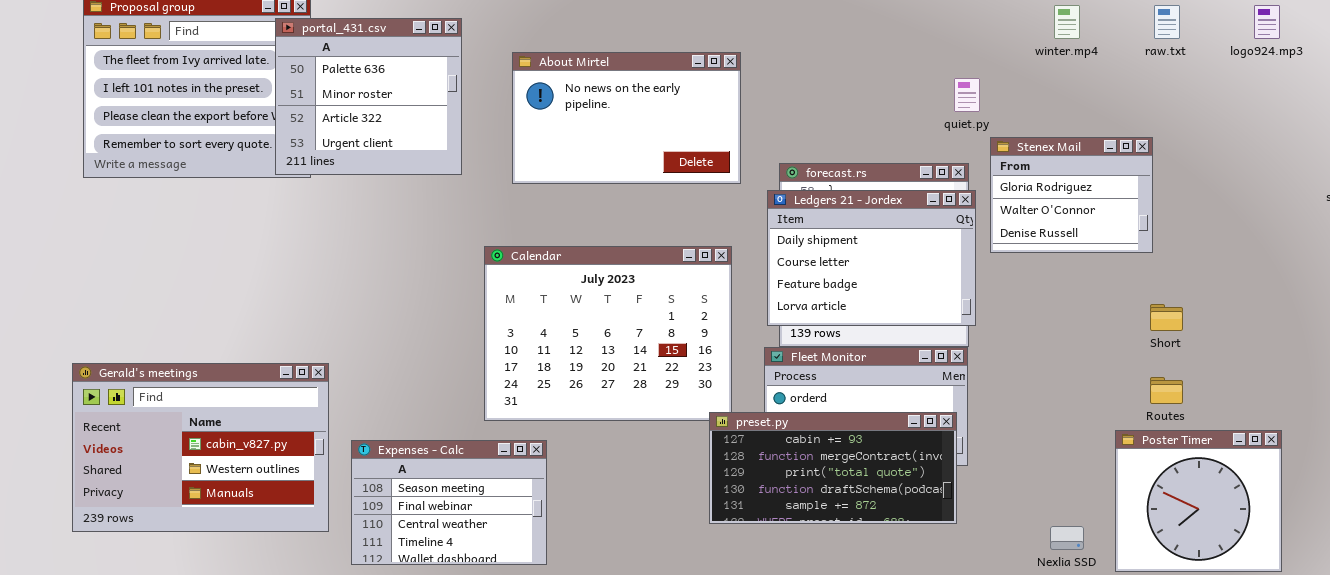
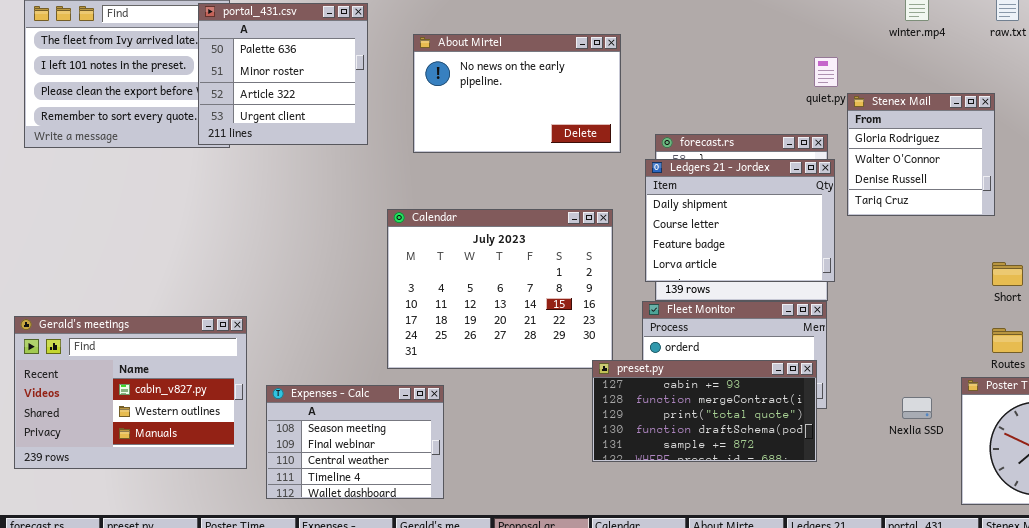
Stenex Mail: [990,137,1153,253] -> [847,93,995,216], resized
Nexlia SSD: [1050,526,1084,550] -> [902,397,932,419], moved

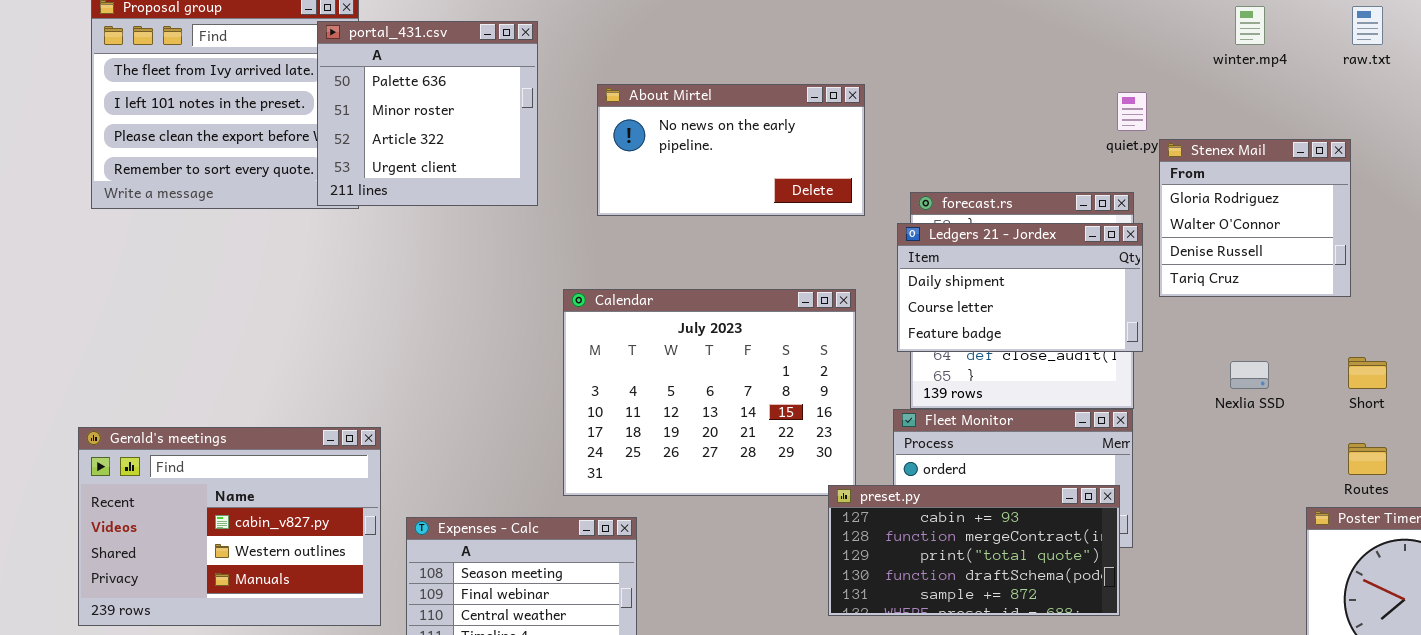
About Mirtel: [413,34,621,153] -> [597,84,865,216], resized
Ledgers 21 - Jordex: [645,159,835,282] -> [897,223,1143,352], resized
Nexlia SSD: [902,397,932,419] -> [1230,361,1269,389], moved

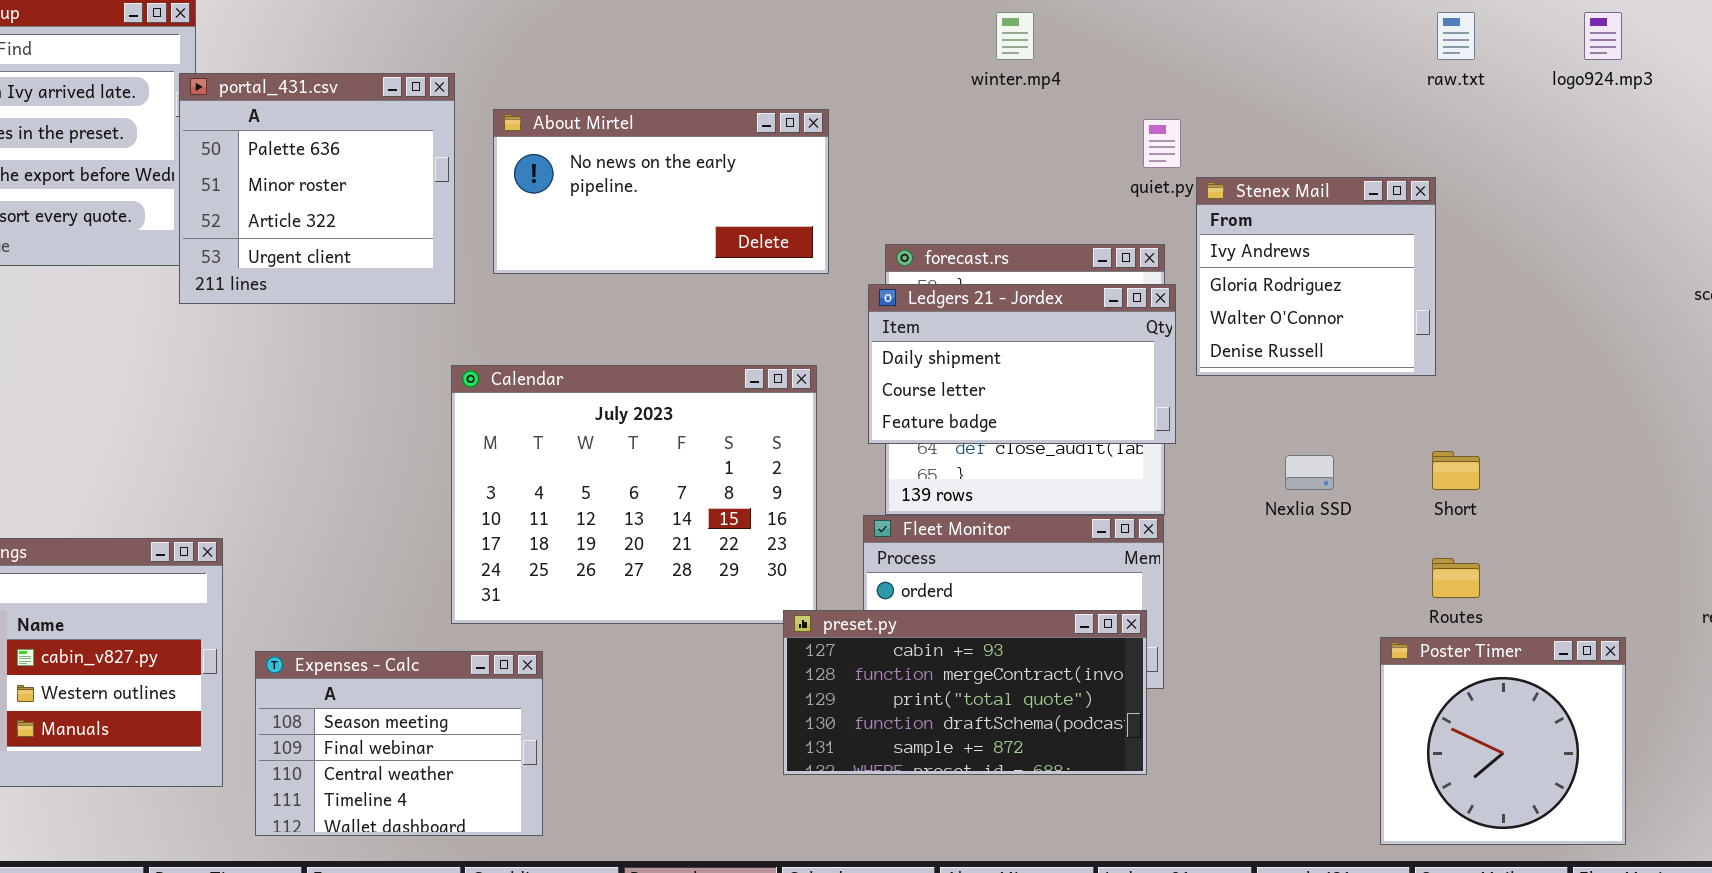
winter.mp4: [1235,6,1265,45] -> [996,12,1034,60], moved
portal_431.csv: [317,21,538,206] -> [179,73,455,304], moved
Stenex Mail: [1159,139,1351,297] -> [1196,177,1436,376], scrolled up 1 row

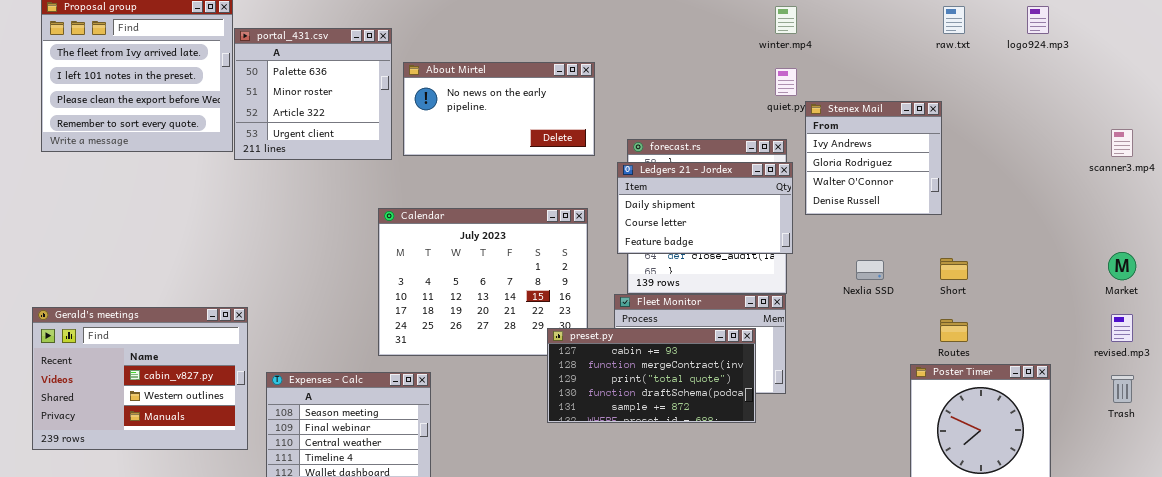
winter.mp4: [996,12,1034,60] -> [775,6,797,34], moved
portal_431.csv: [179,73,455,304] -> [234,28,392,160], moved
preset.py: [783,610,1147,775] -> [547,328,756,423], moved

